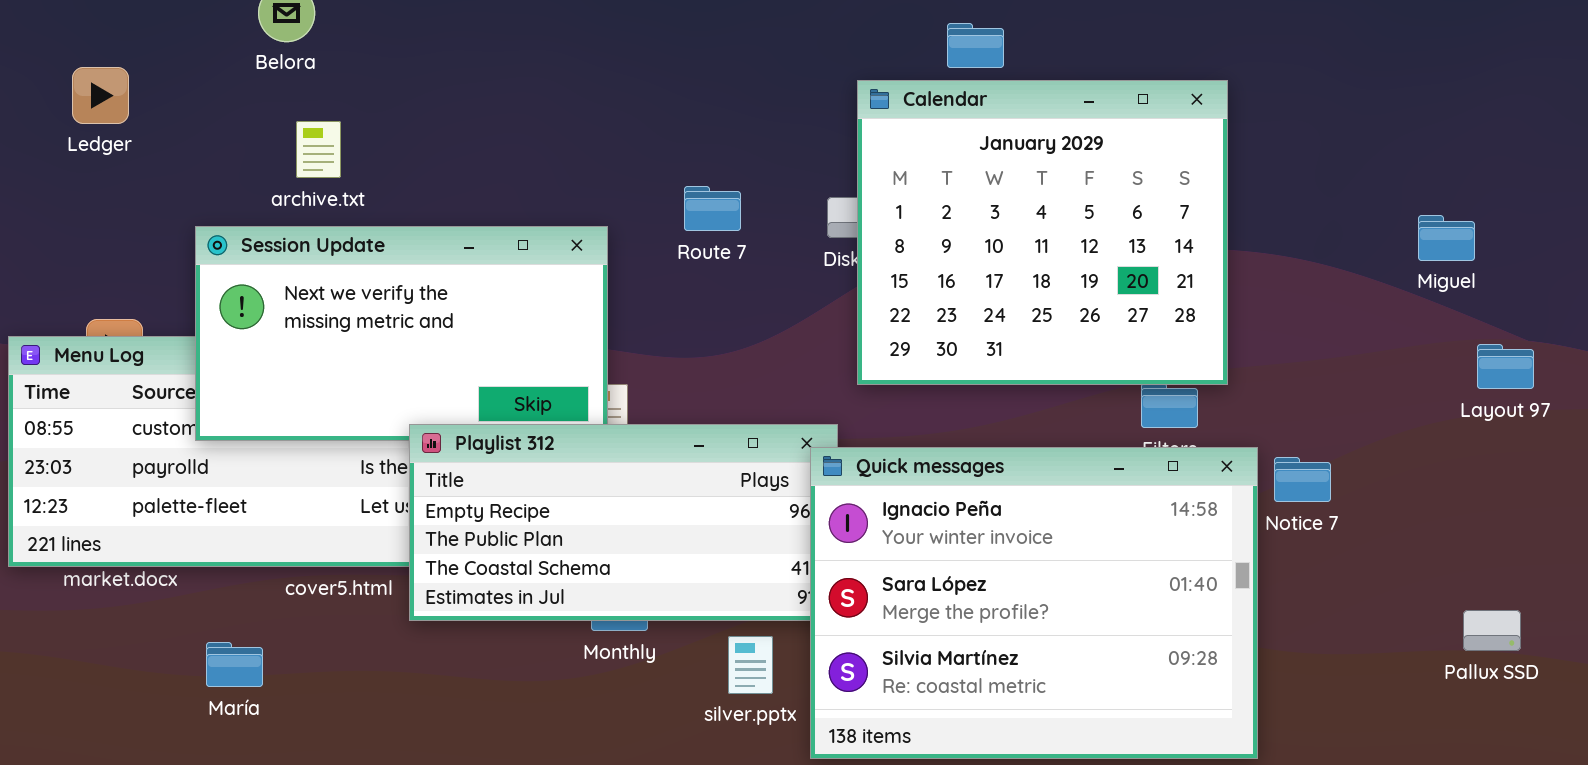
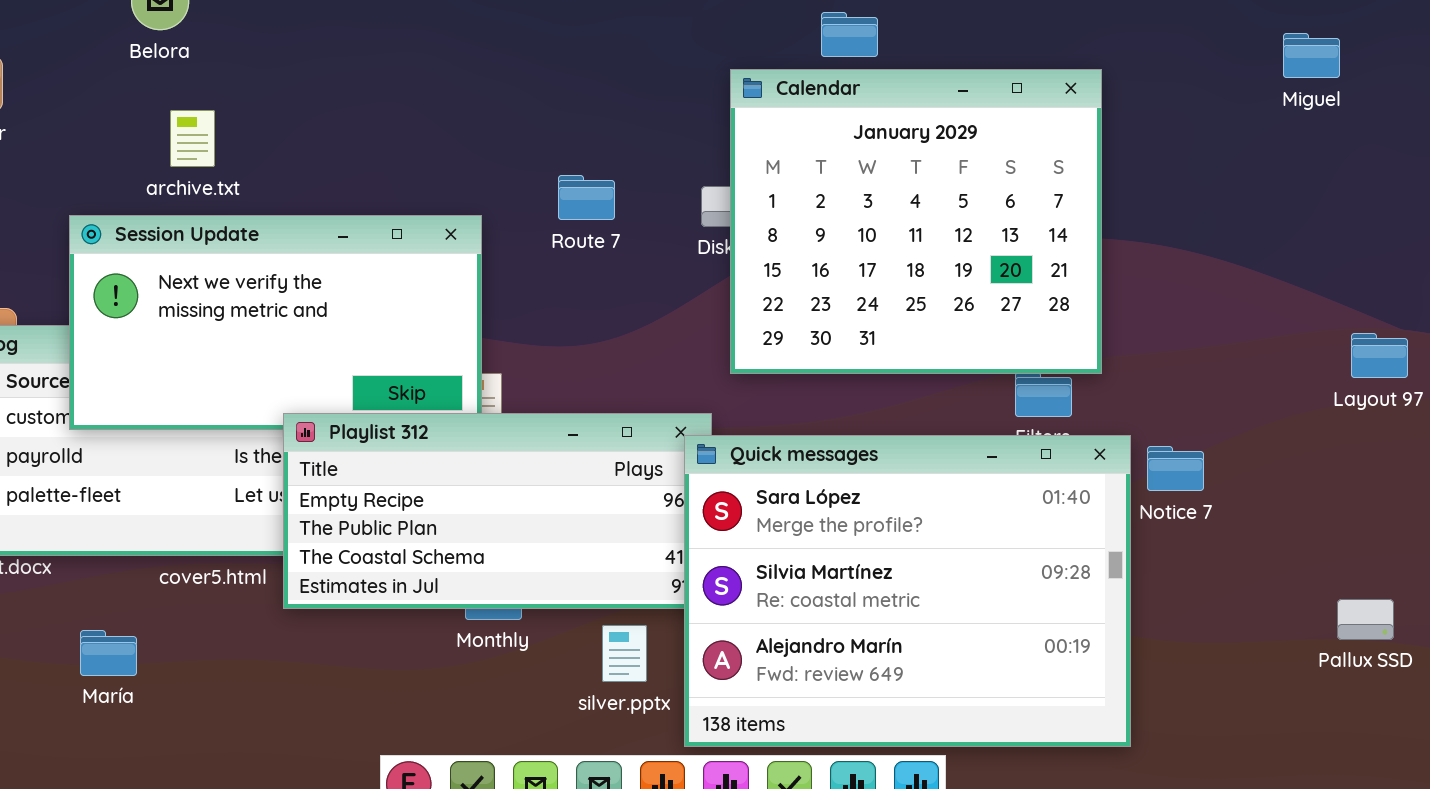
Miguel: [1418,215,1475,261] -> [1283,33,1340,78], moved
Quick messages: [810,447,1258,759] -> [684,435,1131,747], scrolled down 1 row

